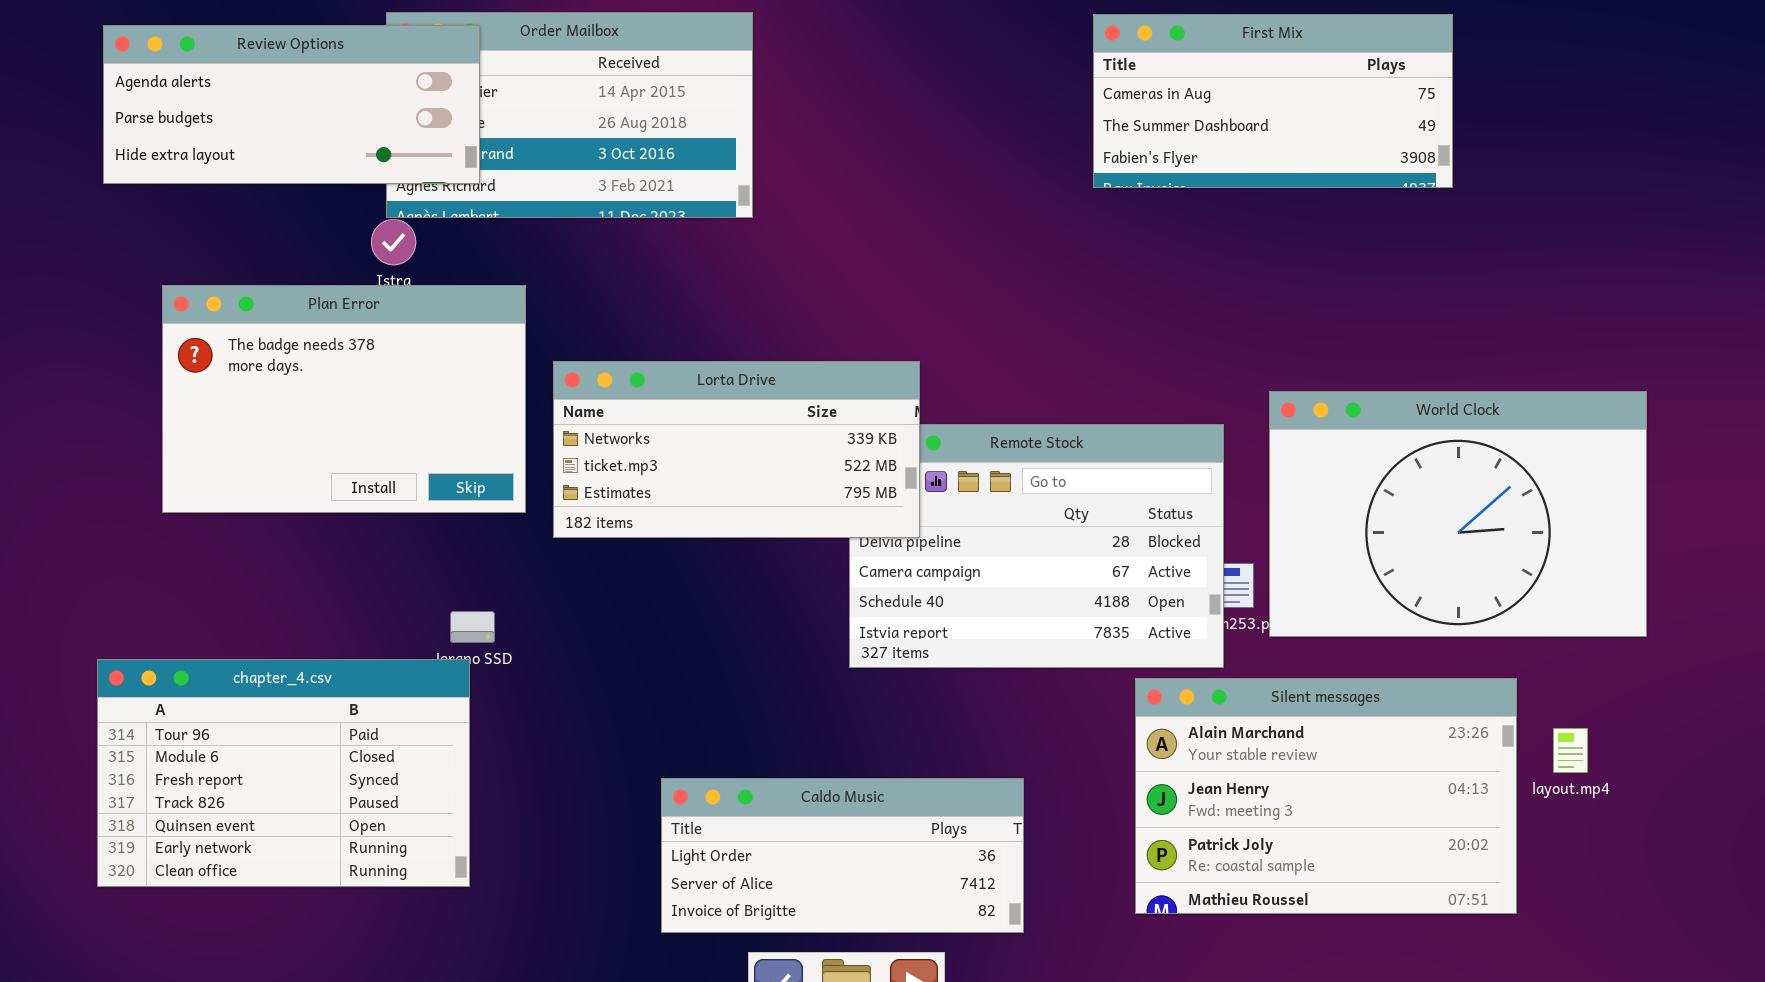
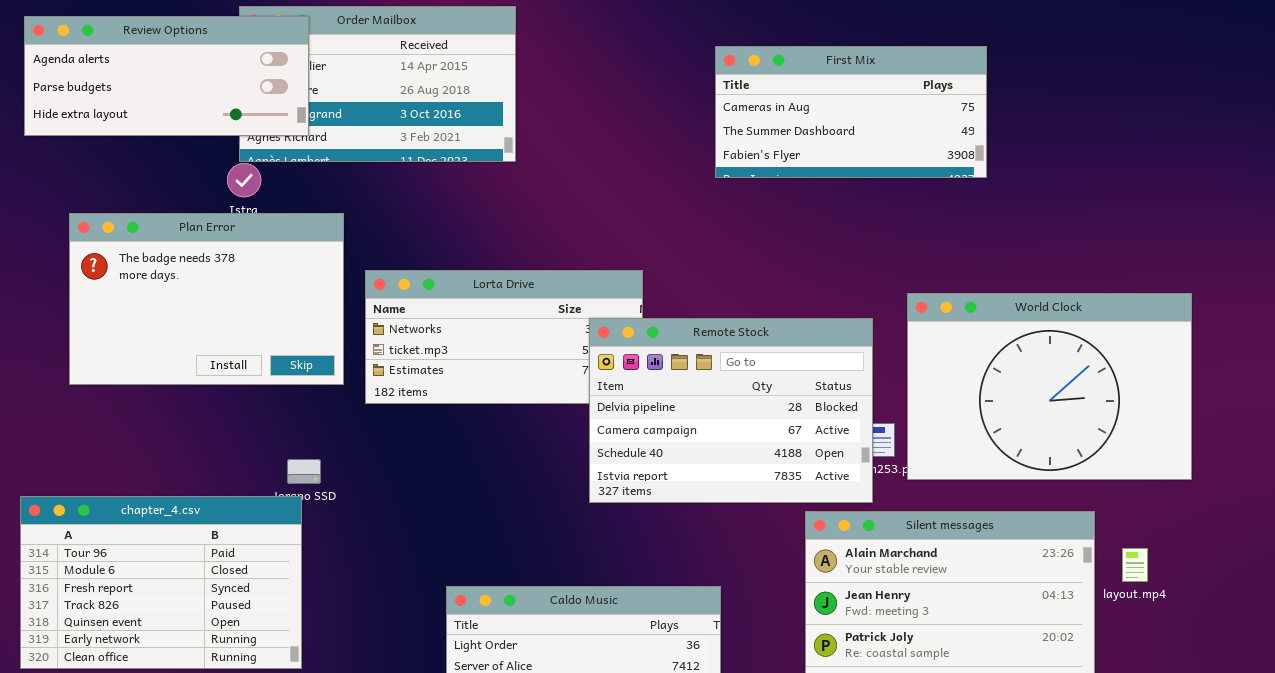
First Mix: [1093,14,1453,188] -> [715,46,987,178], moved
Remote Stock: [849,424,1224,668] -> [589,318,873,503], raised

